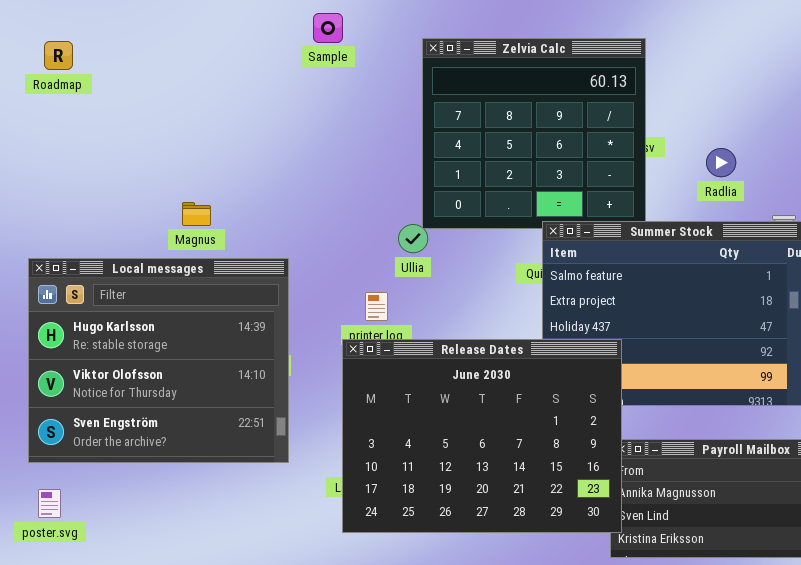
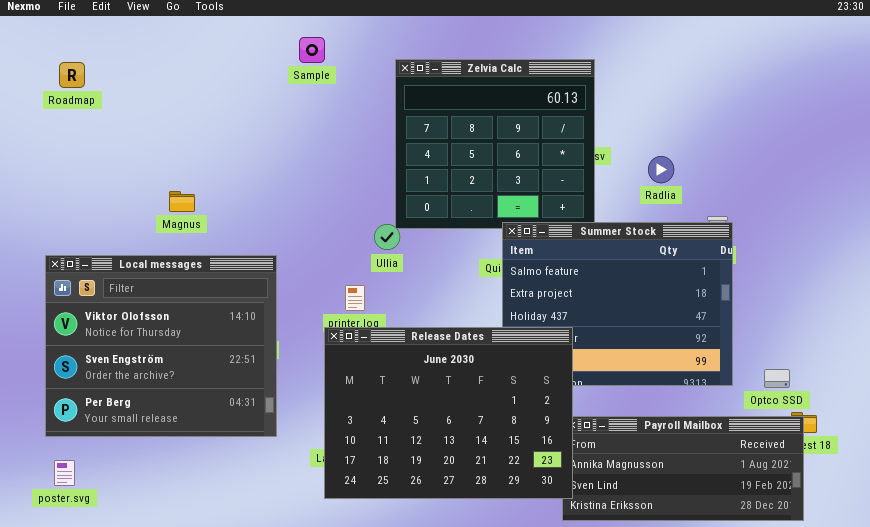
Magnus: [182,202,211,226] -> [169,191,195,212], moved
Local messages: [28,258,289,463] -> [45,255,277,437], scrolled down 1 row

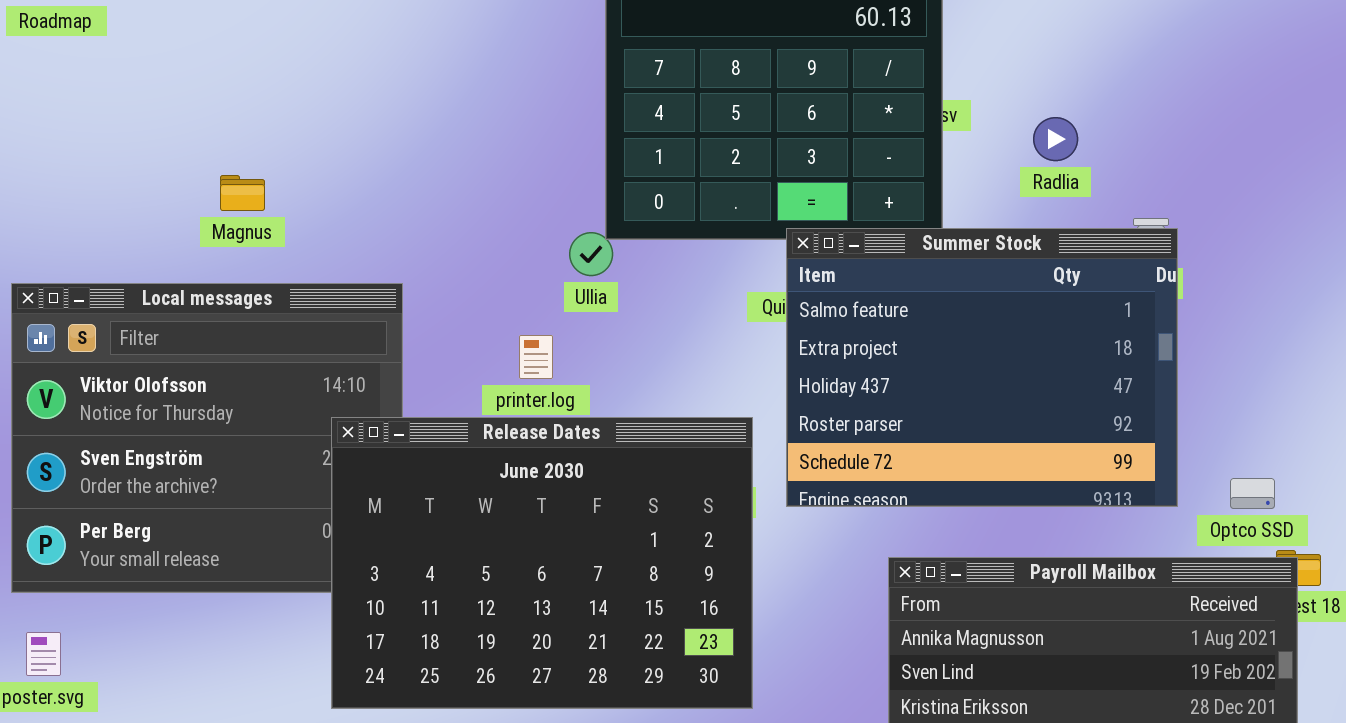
Release Dates: [324,327,573,499] -> [331,417,753,709], moved

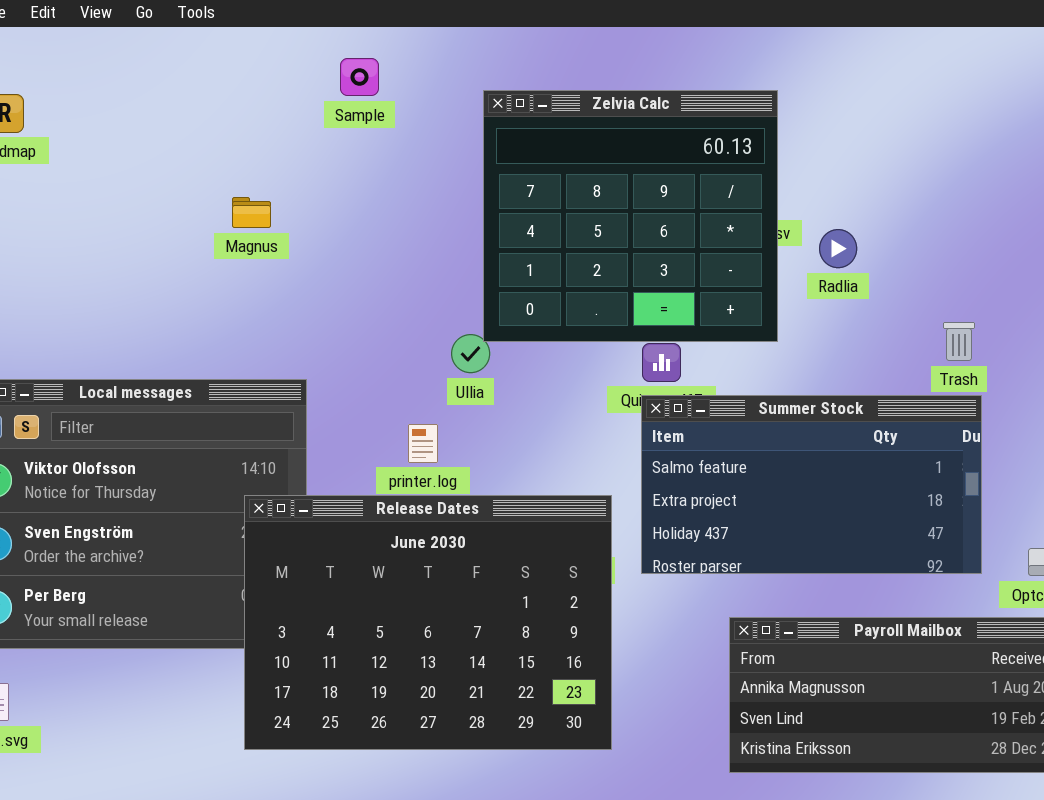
Radlia: [1033,117,1078,161] -> [819,229,857,268], moved
Magnus: [220,175,265,211] -> [232,197,271,228], moved
Summer Stock: [786,228,1178,507] -> [641,395,982,574], resized

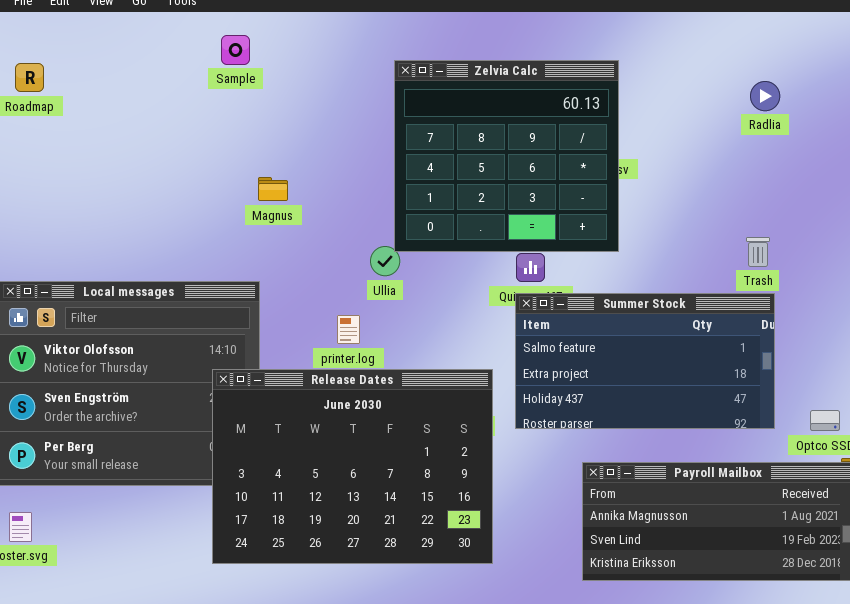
Sample: [340,58,379,96] -> [221,35,250,65], moved
Magnus: [232,197,271,228] -> [258,177,288,201], moved
Radlia: [819,229,857,268] -> [750,81,780,111], moved

